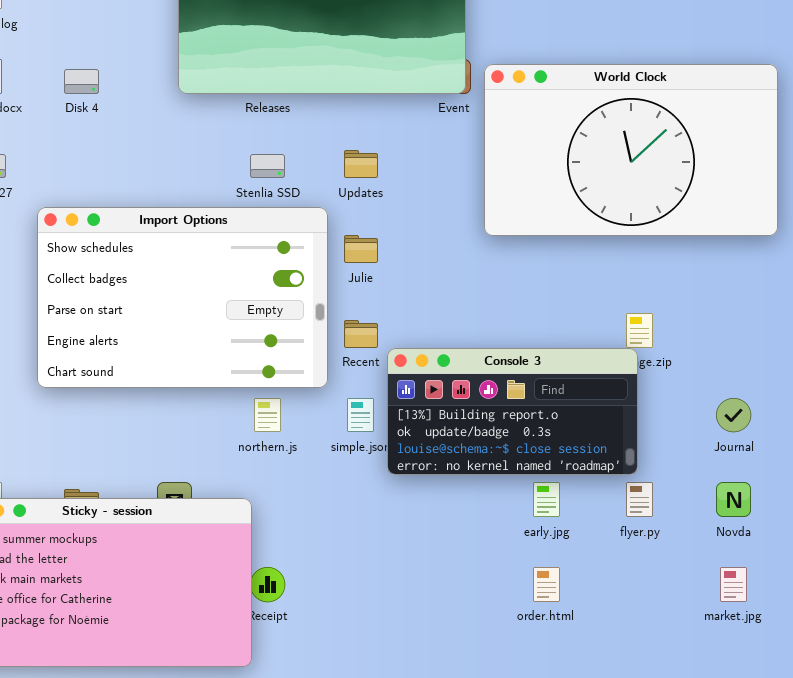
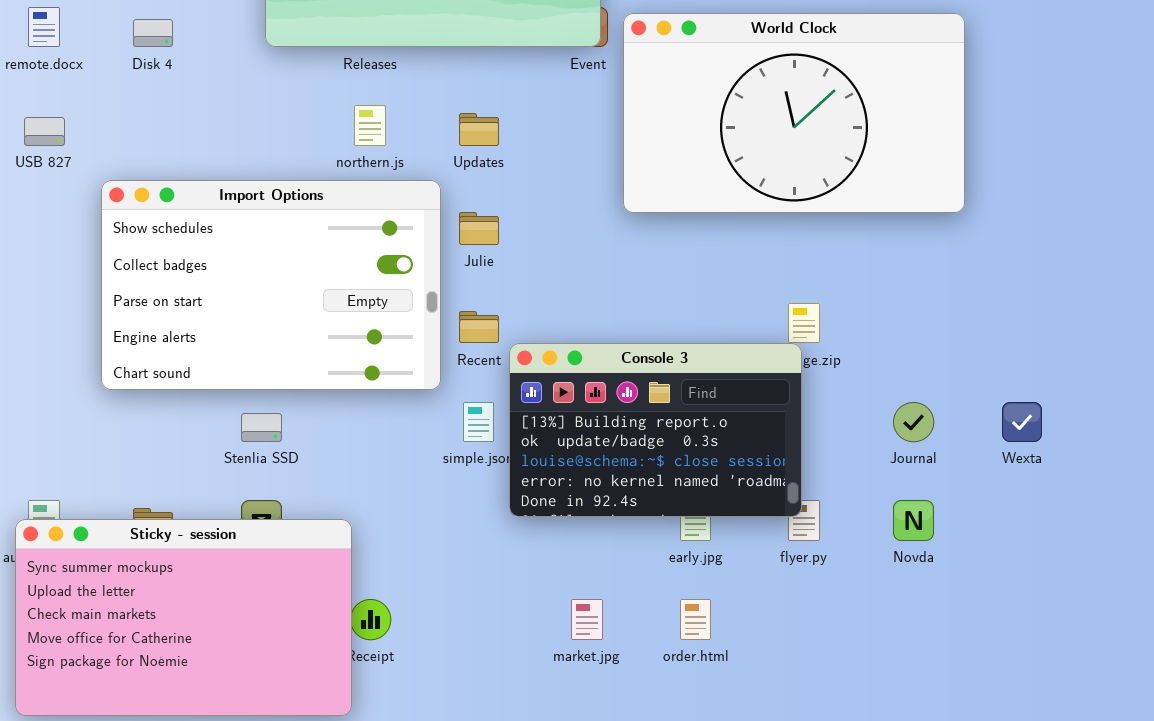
Stenlia SSD: [250,154,285,178] -> [241,413,282,442], moved
Console 3: [387,348,638,475] -> [509,343,802,517], resized
northern.js: [254,398,281,432] -> [354,105,386,146], moved
market.jpg: [720,567,747,602] -> [571,599,603,640], moved

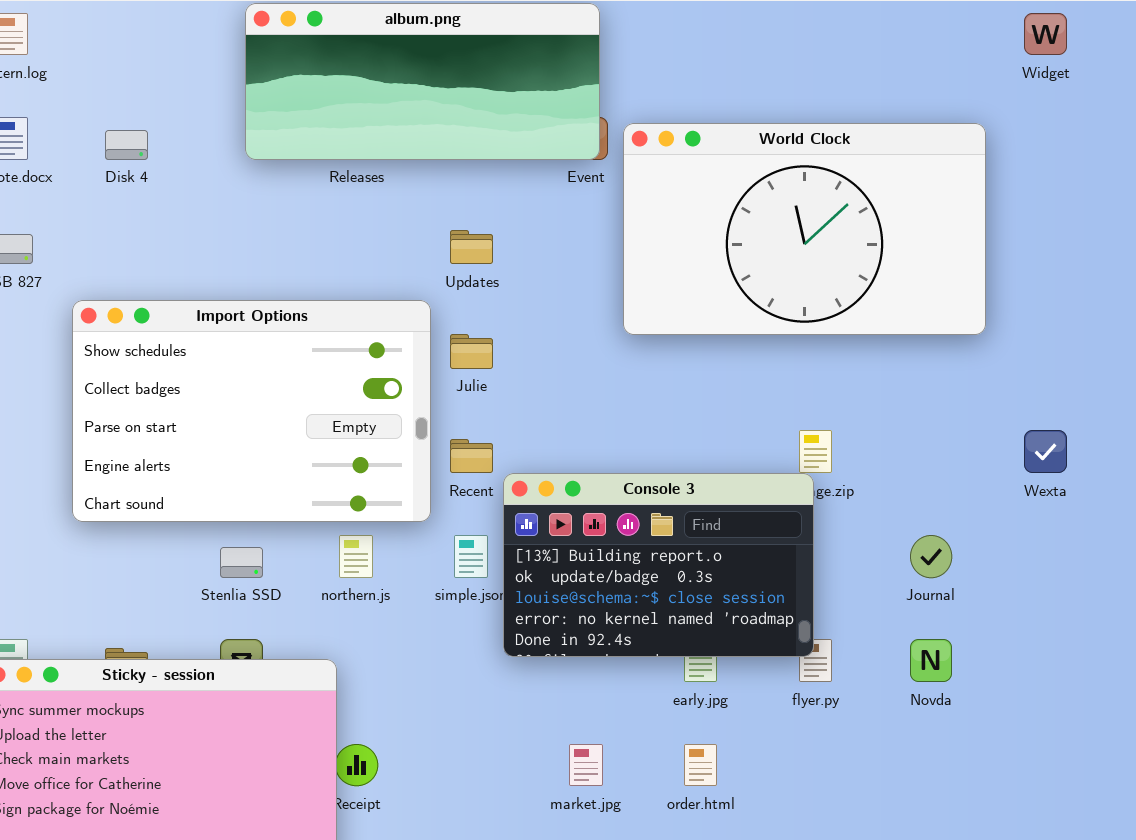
northern.js: [354,105,386,146] -> [339,535,373,578], moved
Wexta: [1002,402,1042,442] -> [1024,430,1067,473], moved

